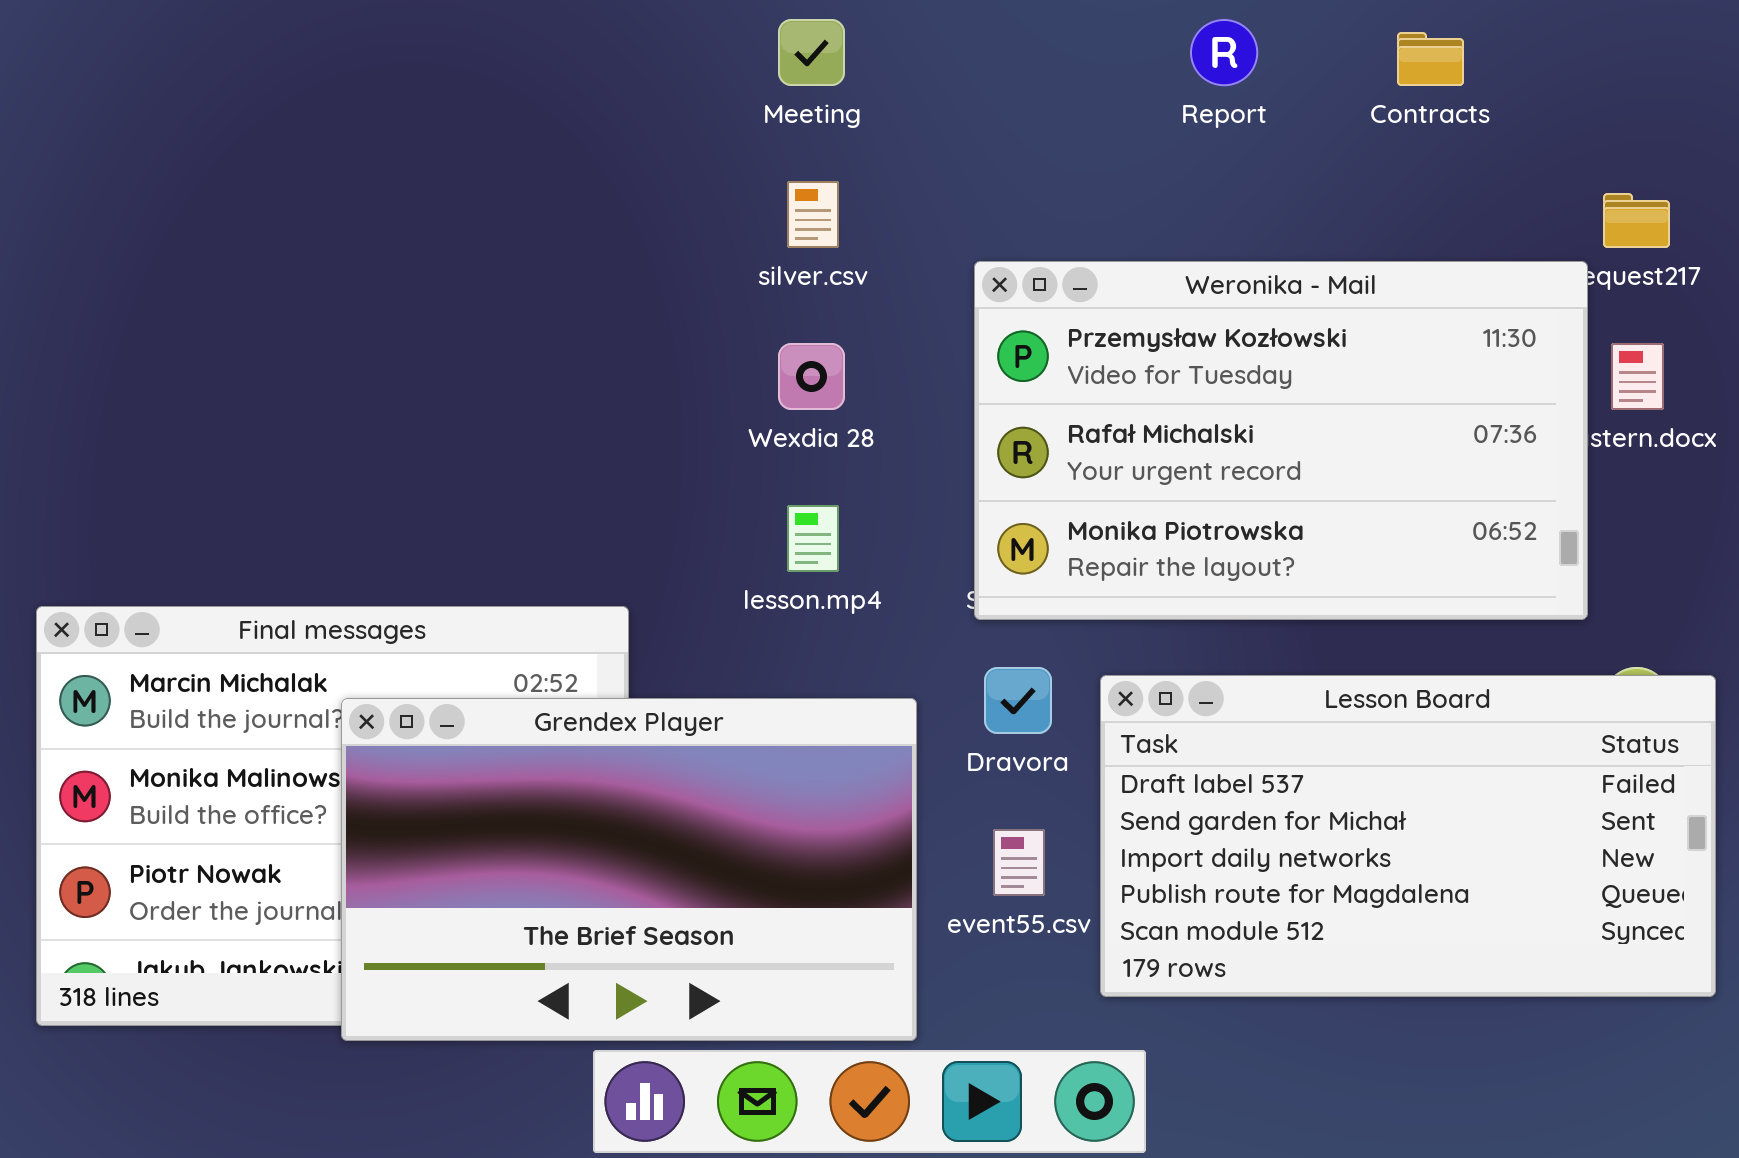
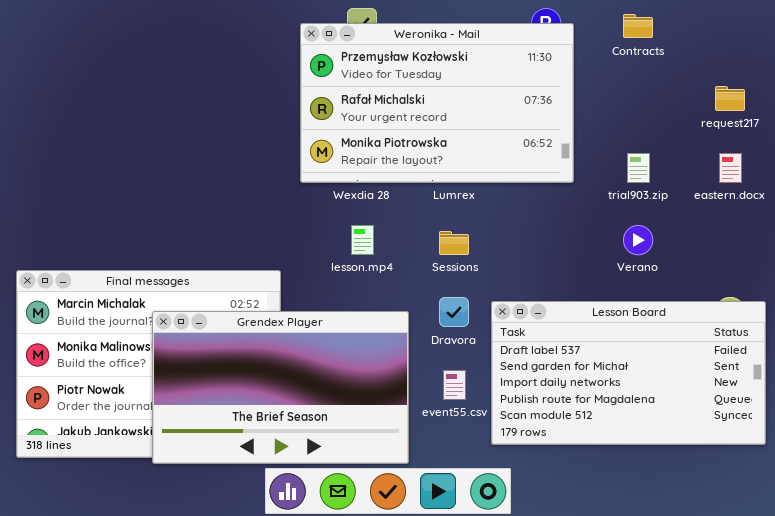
Weronika - Mail: [974,261,1588,620] -> [300,23,574,183], moved

